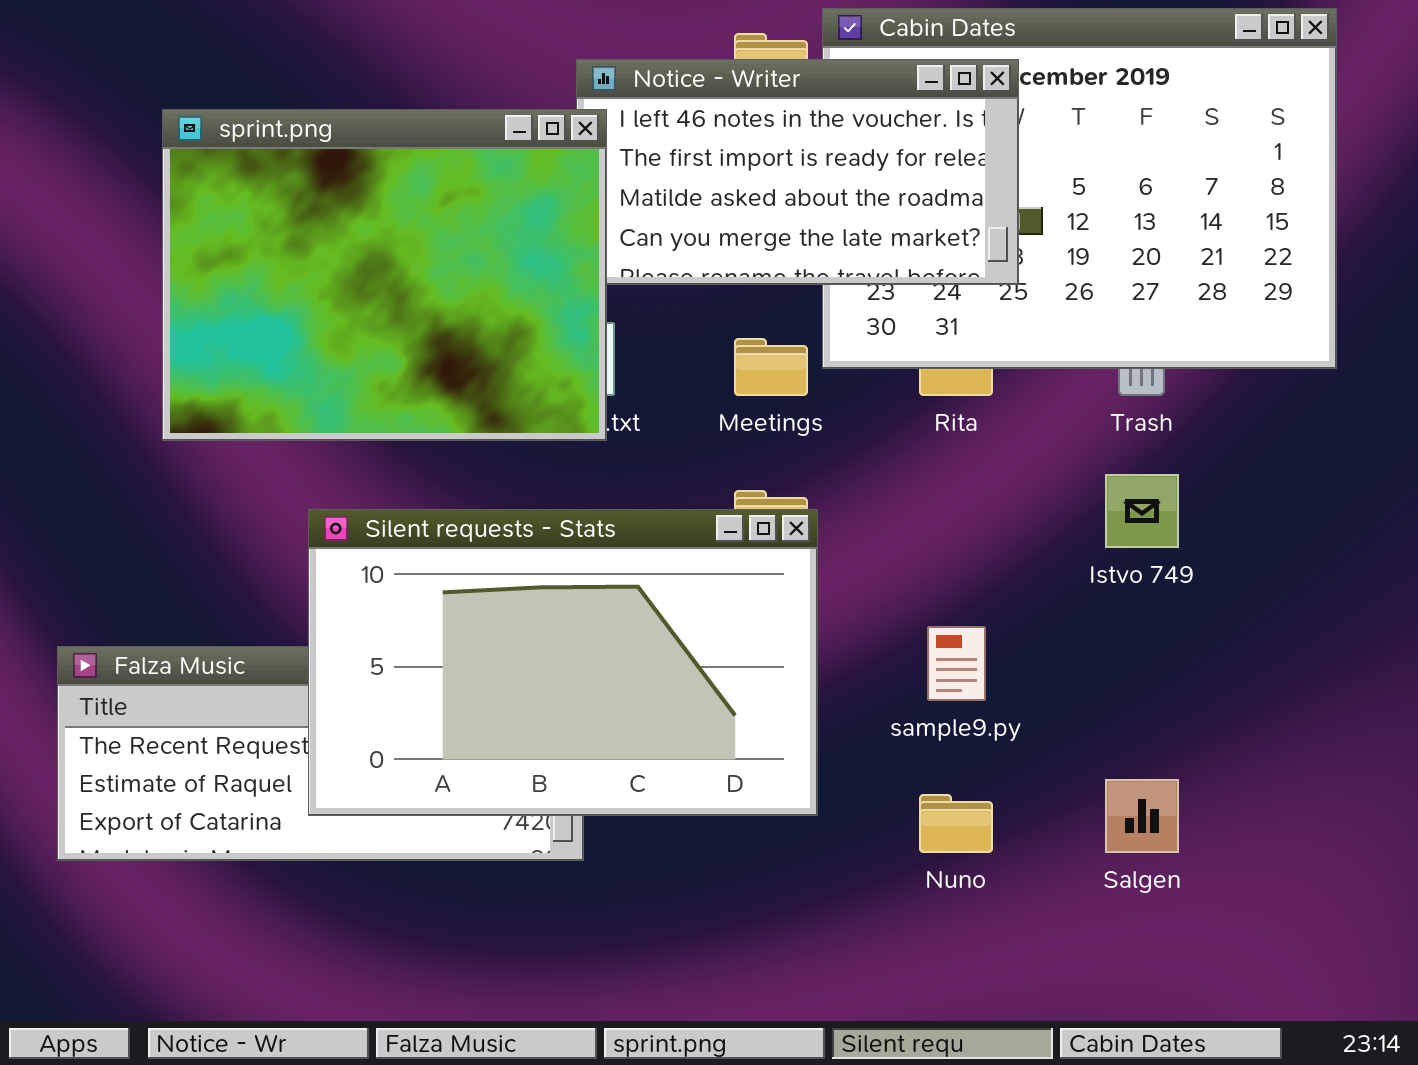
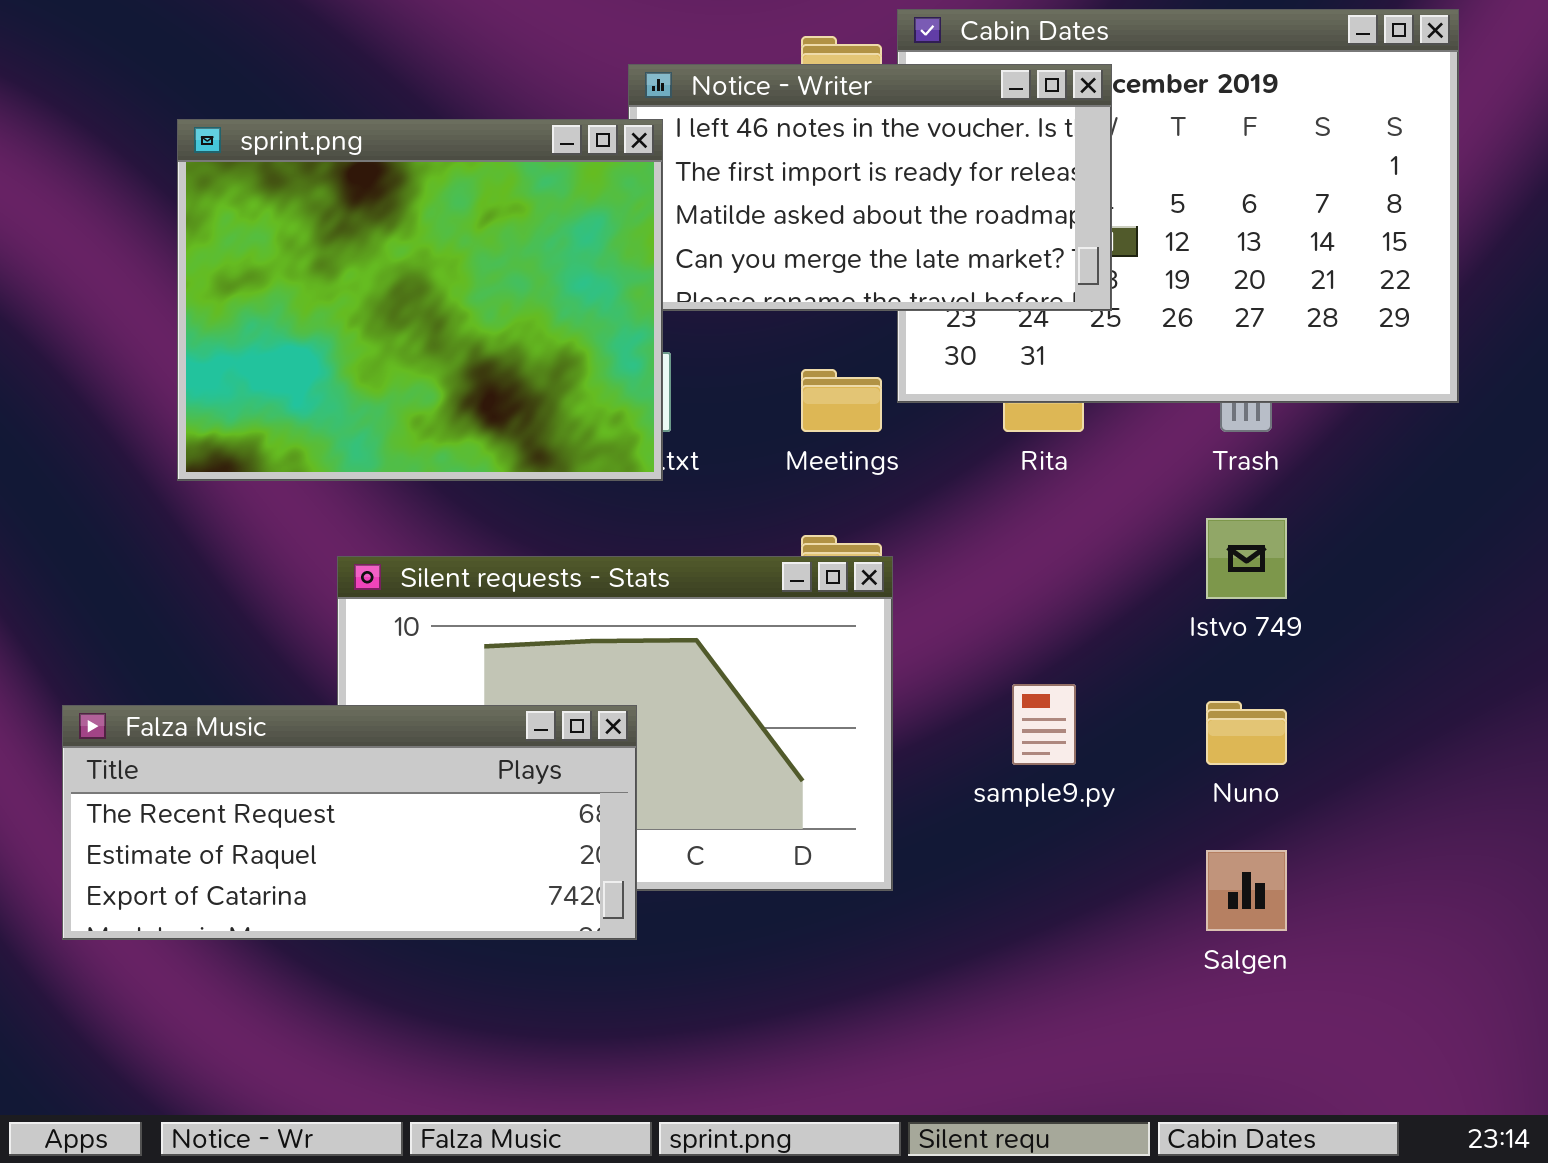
Falza Music: [57,646,584,861] -> [62,705,637,940], raised
Nuno: [919,794,993,853] -> [1206,701,1287,765], moved

